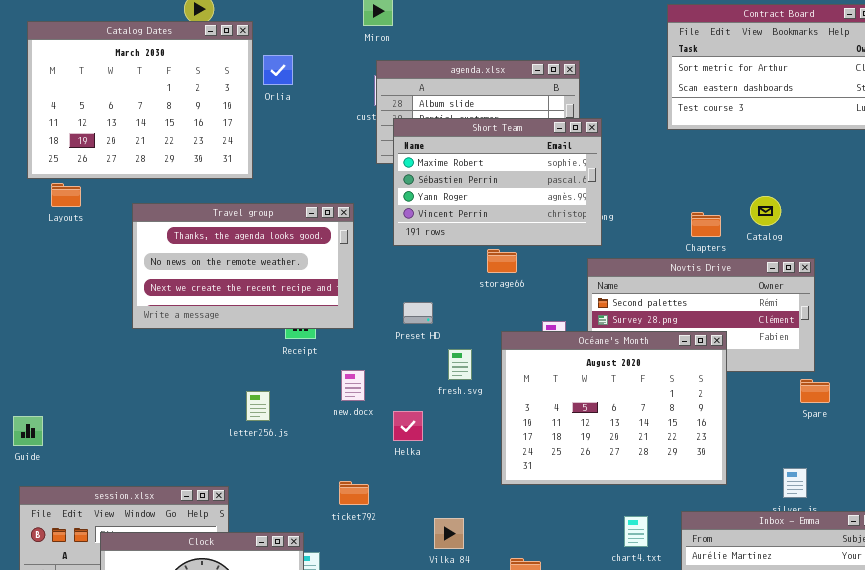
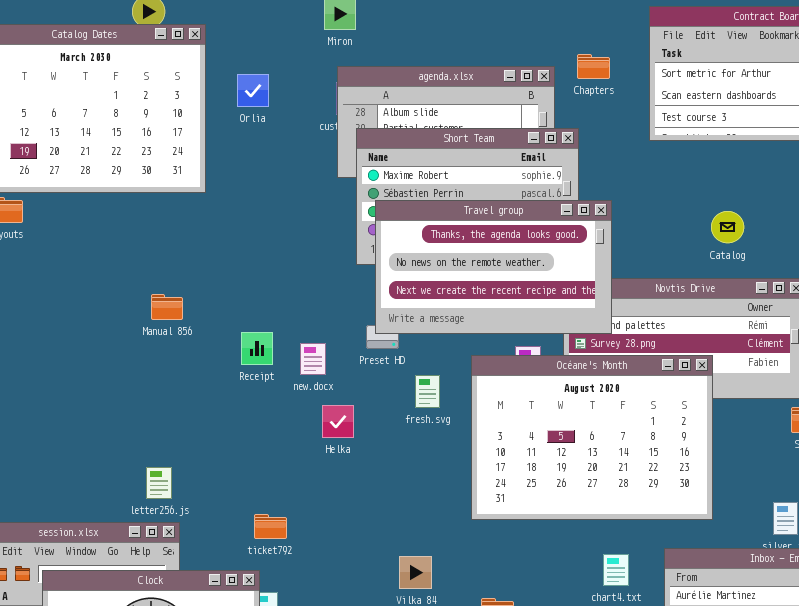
Orlia: [263,55,293,85] -> [237,74,269,107], moved
Catalog: [750,196,781,226] -> [711,211,744,243], moved
Travel group: [132,203,354,329] -> [375,200,612,334], moved
Chapters: [691,212,721,237] -> [577,54,610,79], moved
new.docx: [341,370,365,401] -> [300,343,326,375], moved
letter256.js: [246,391,270,421] -> [146,467,172,499], moved
Helka: [393,411,423,441] -> [322,405,354,438], moved
ticket792: [339,481,369,505] -> [254,514,287,539], moved

